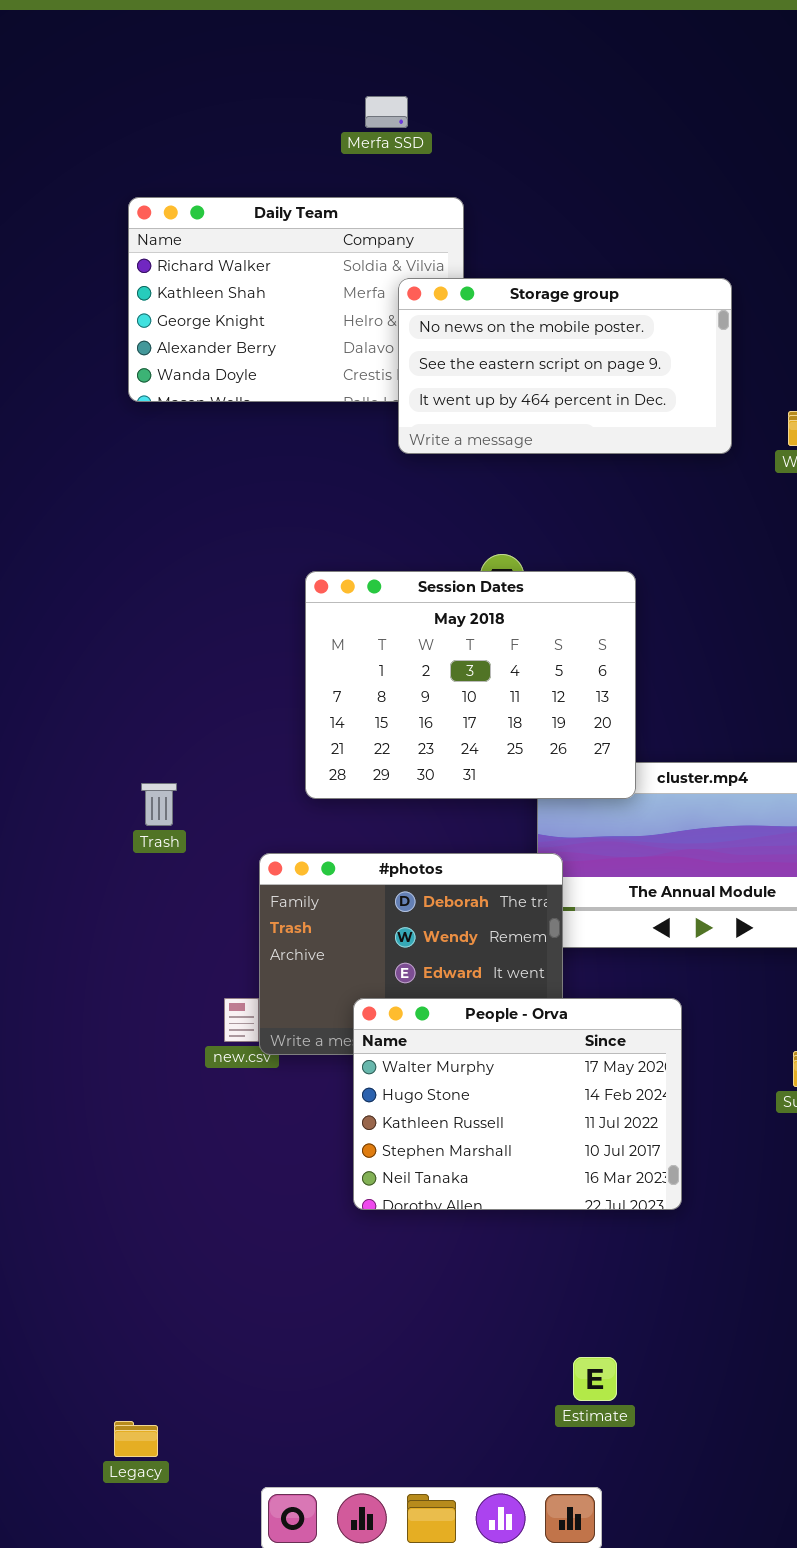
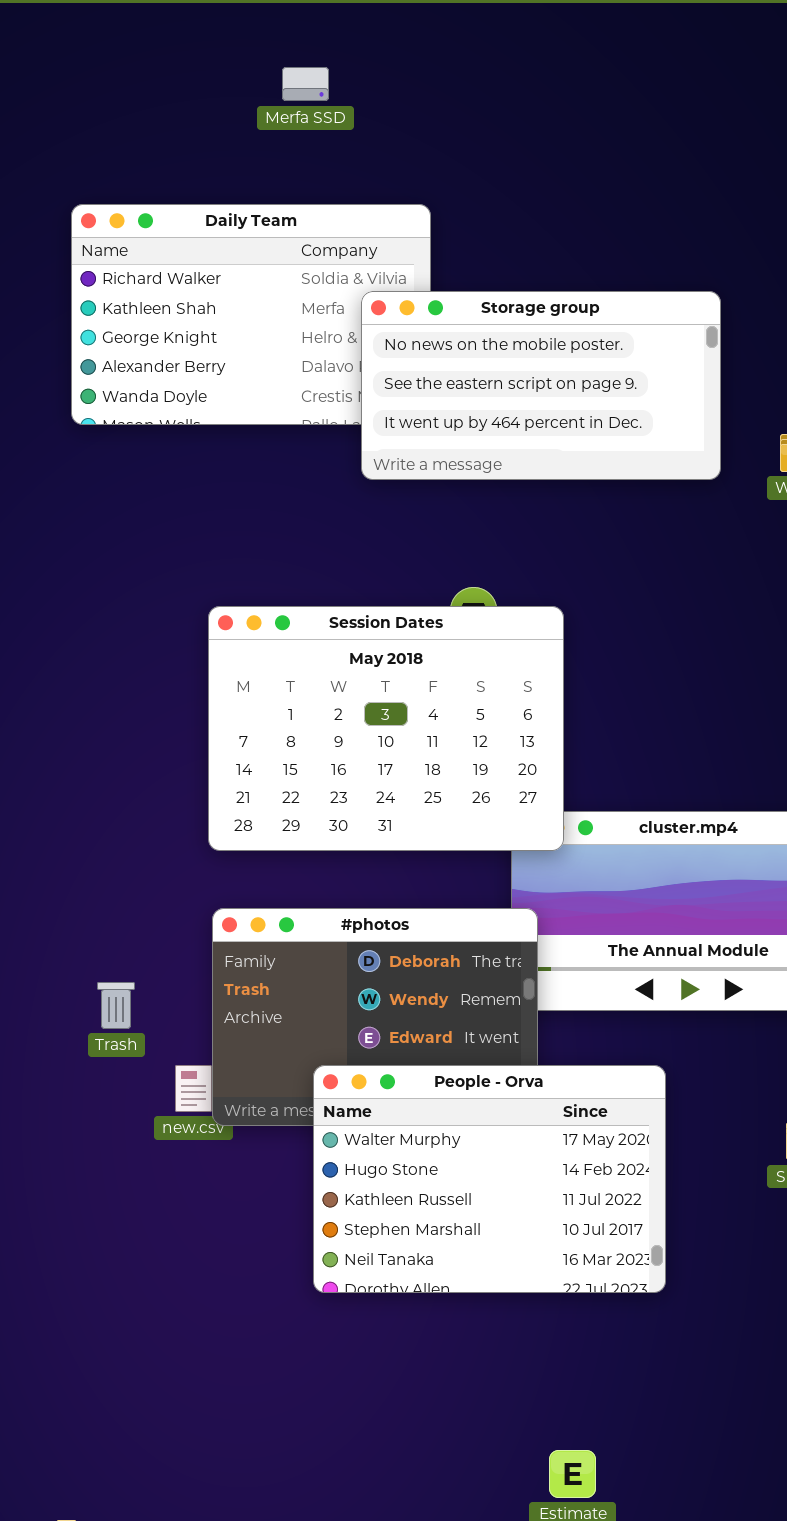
Merfa SSD: [365,96,408,128] -> [282,67,329,101], moved
Session Dates: [305,571,636,799] -> [208,606,564,851], moved
Trash: [141,783,177,826] -> [97,982,135,1029], moved

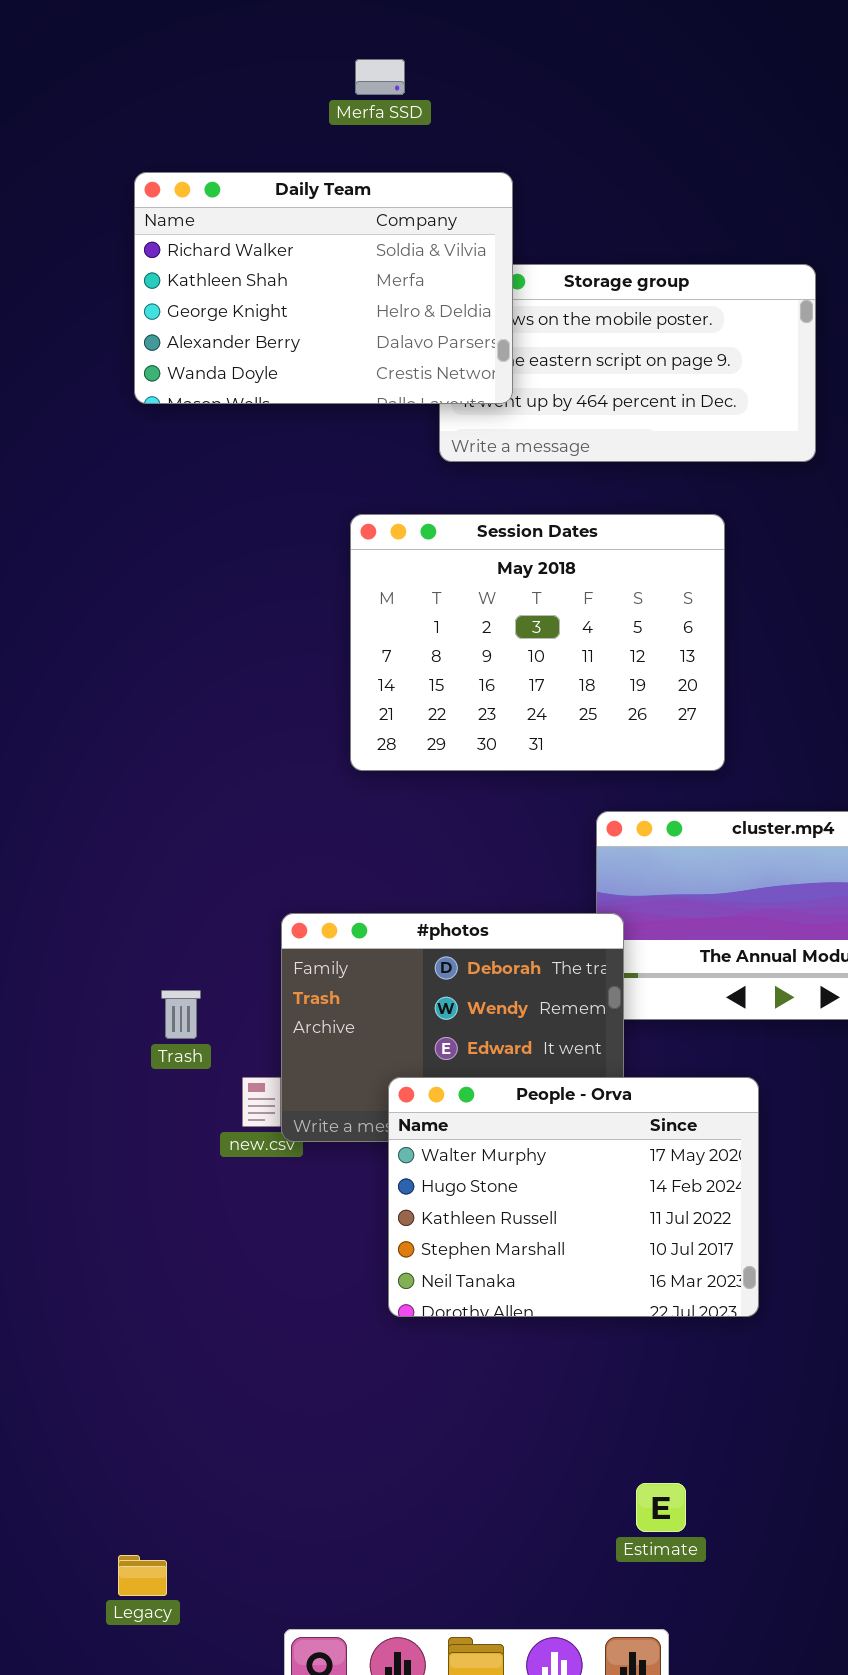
Merfa SSD: [282,67,329,101] -> [355,59,405,95], moved
Daily Team: [71,204,431,425] -> [134,172,513,404], raised
Session Dates: [208,606,564,851] -> [350,514,725,771], moved

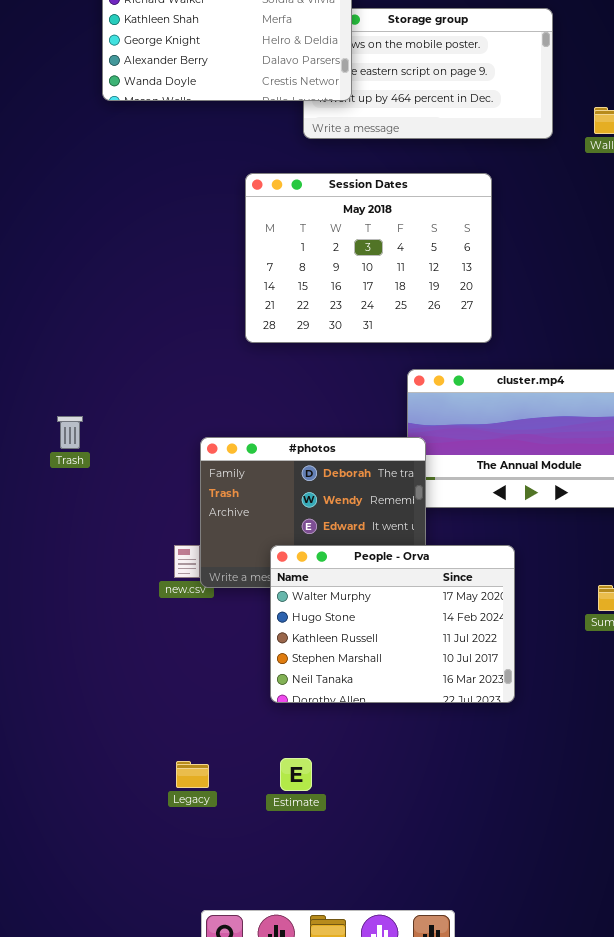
Trash: [161,990,201,1039] -> [57,416,83,449], moved
Estimate: [636,1483,686,1532] -> [280,758,312,791], moved
Legacy: [118,1555,167,1596] -> [176,761,209,788], moved

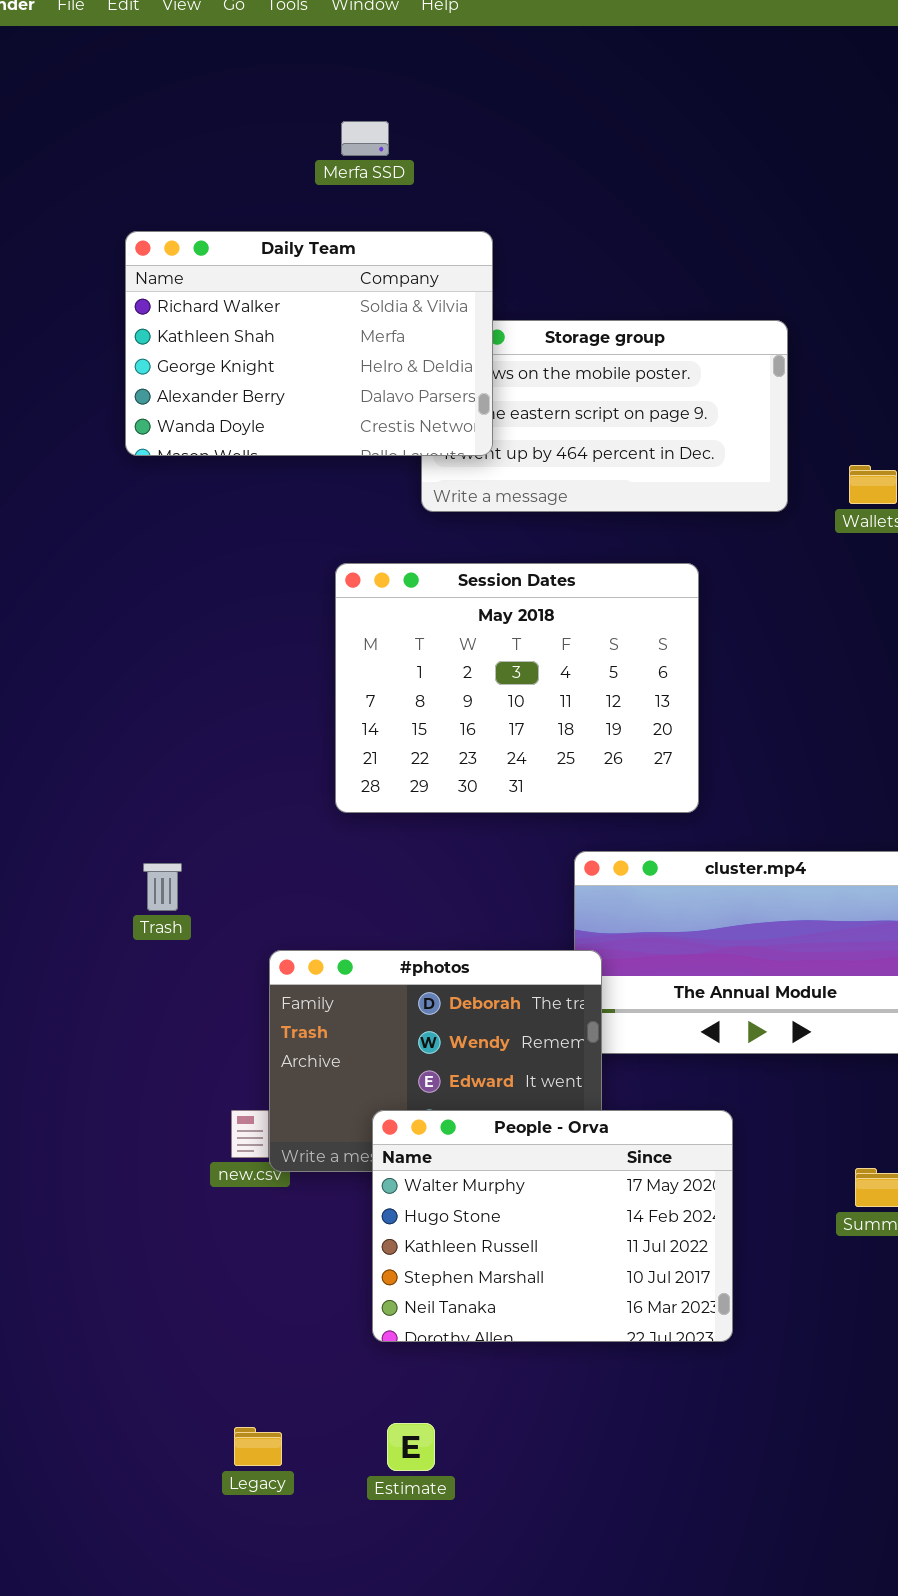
Trash: [57,416,83,449] -> [143,863,182,911], moved

